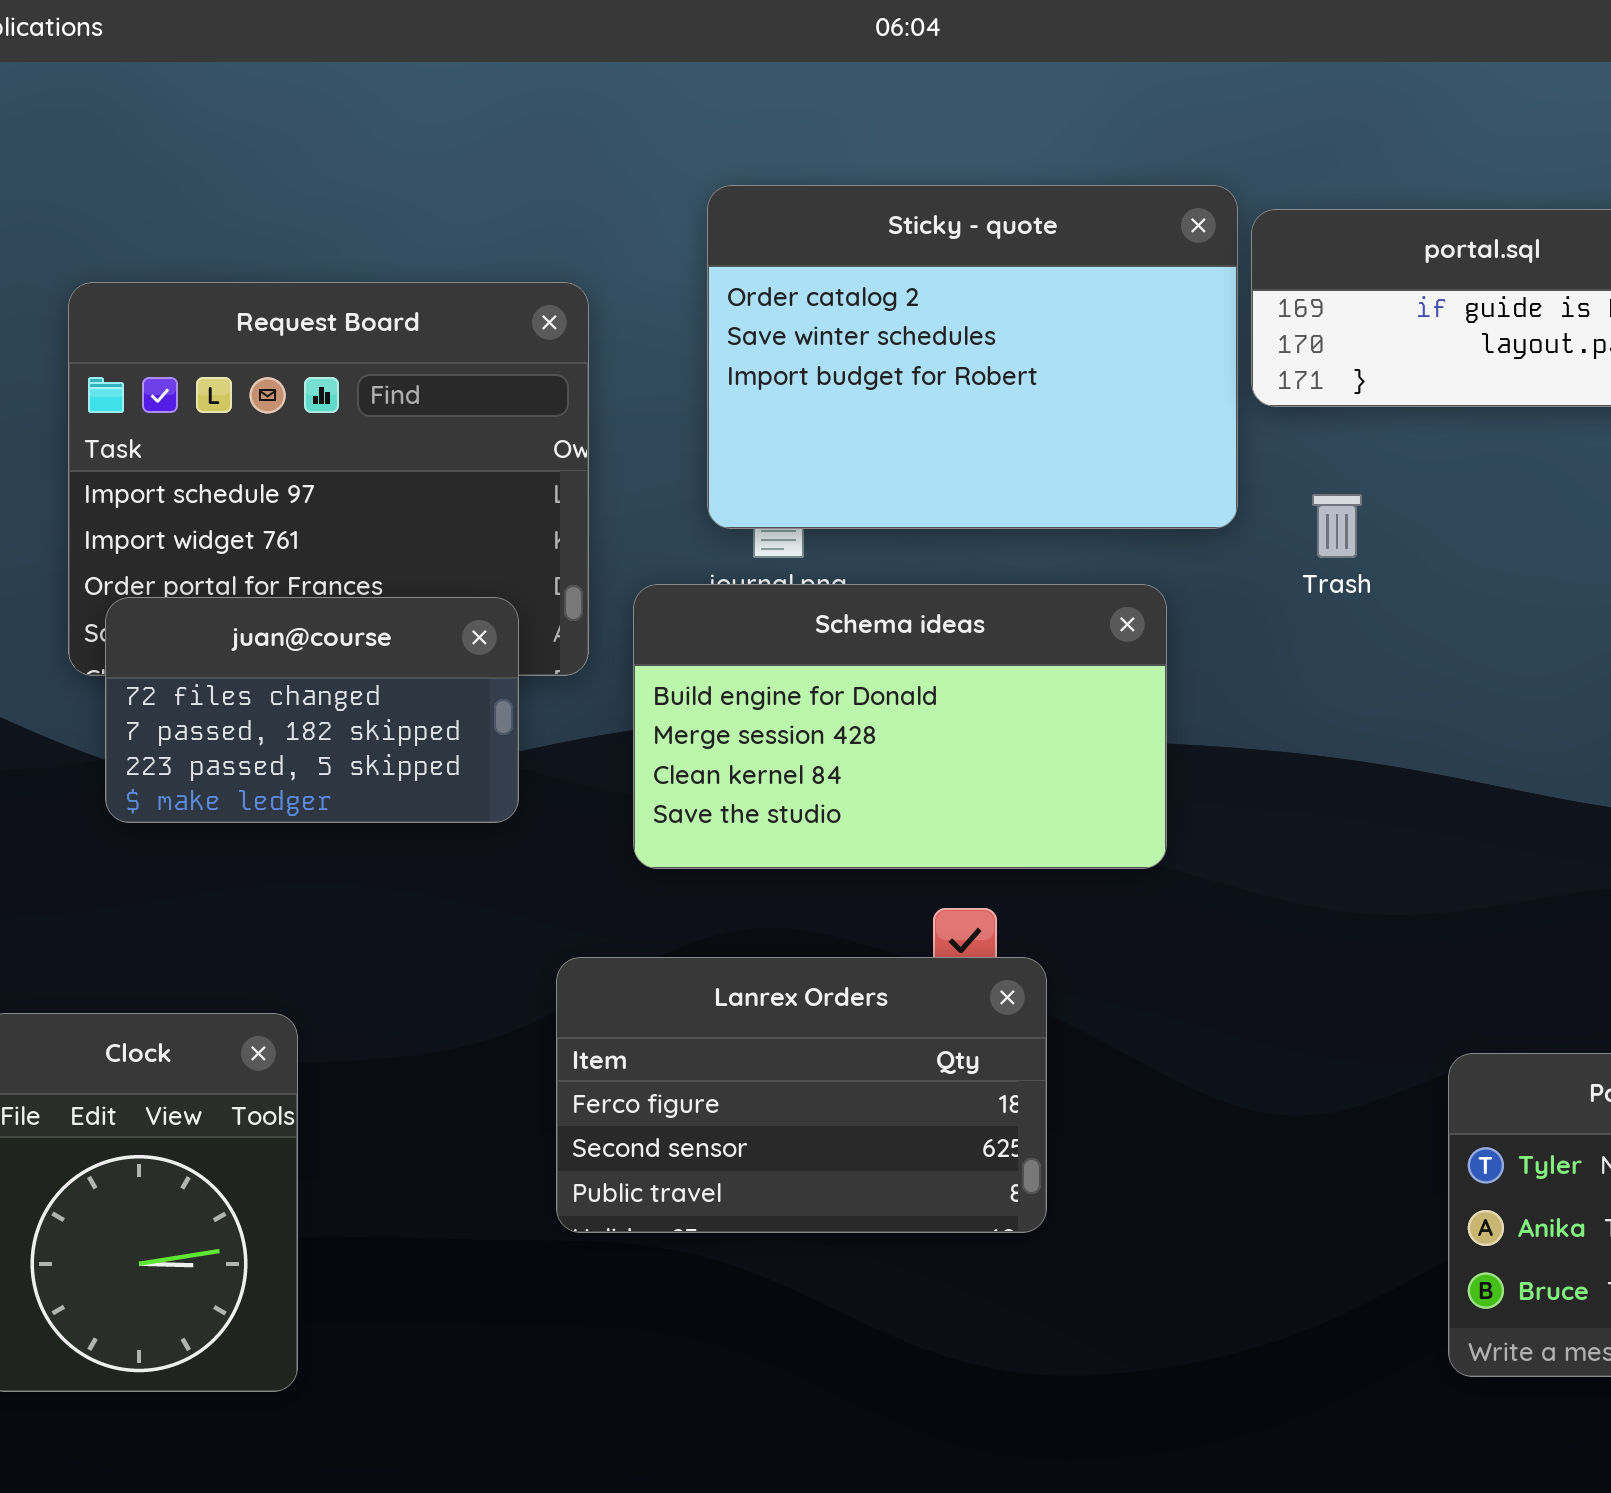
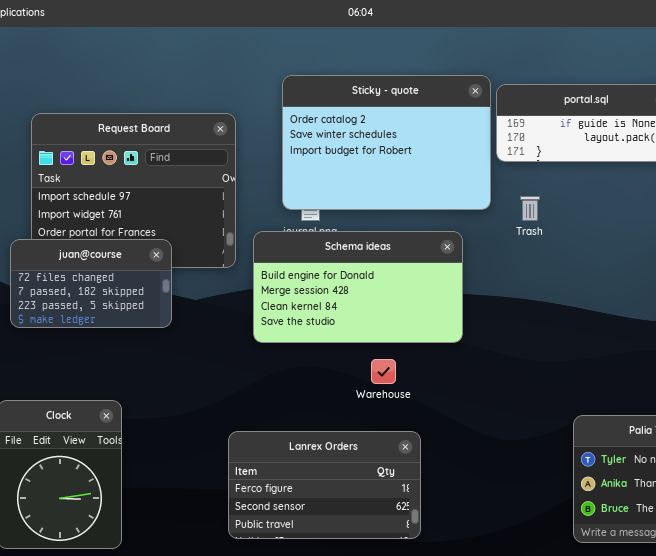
juan@course: [105,597,519,823] -> [10,239,172,328], moved
Lanrex Orders: [556,957,1047,1233] -> [228,431,421,539], moved

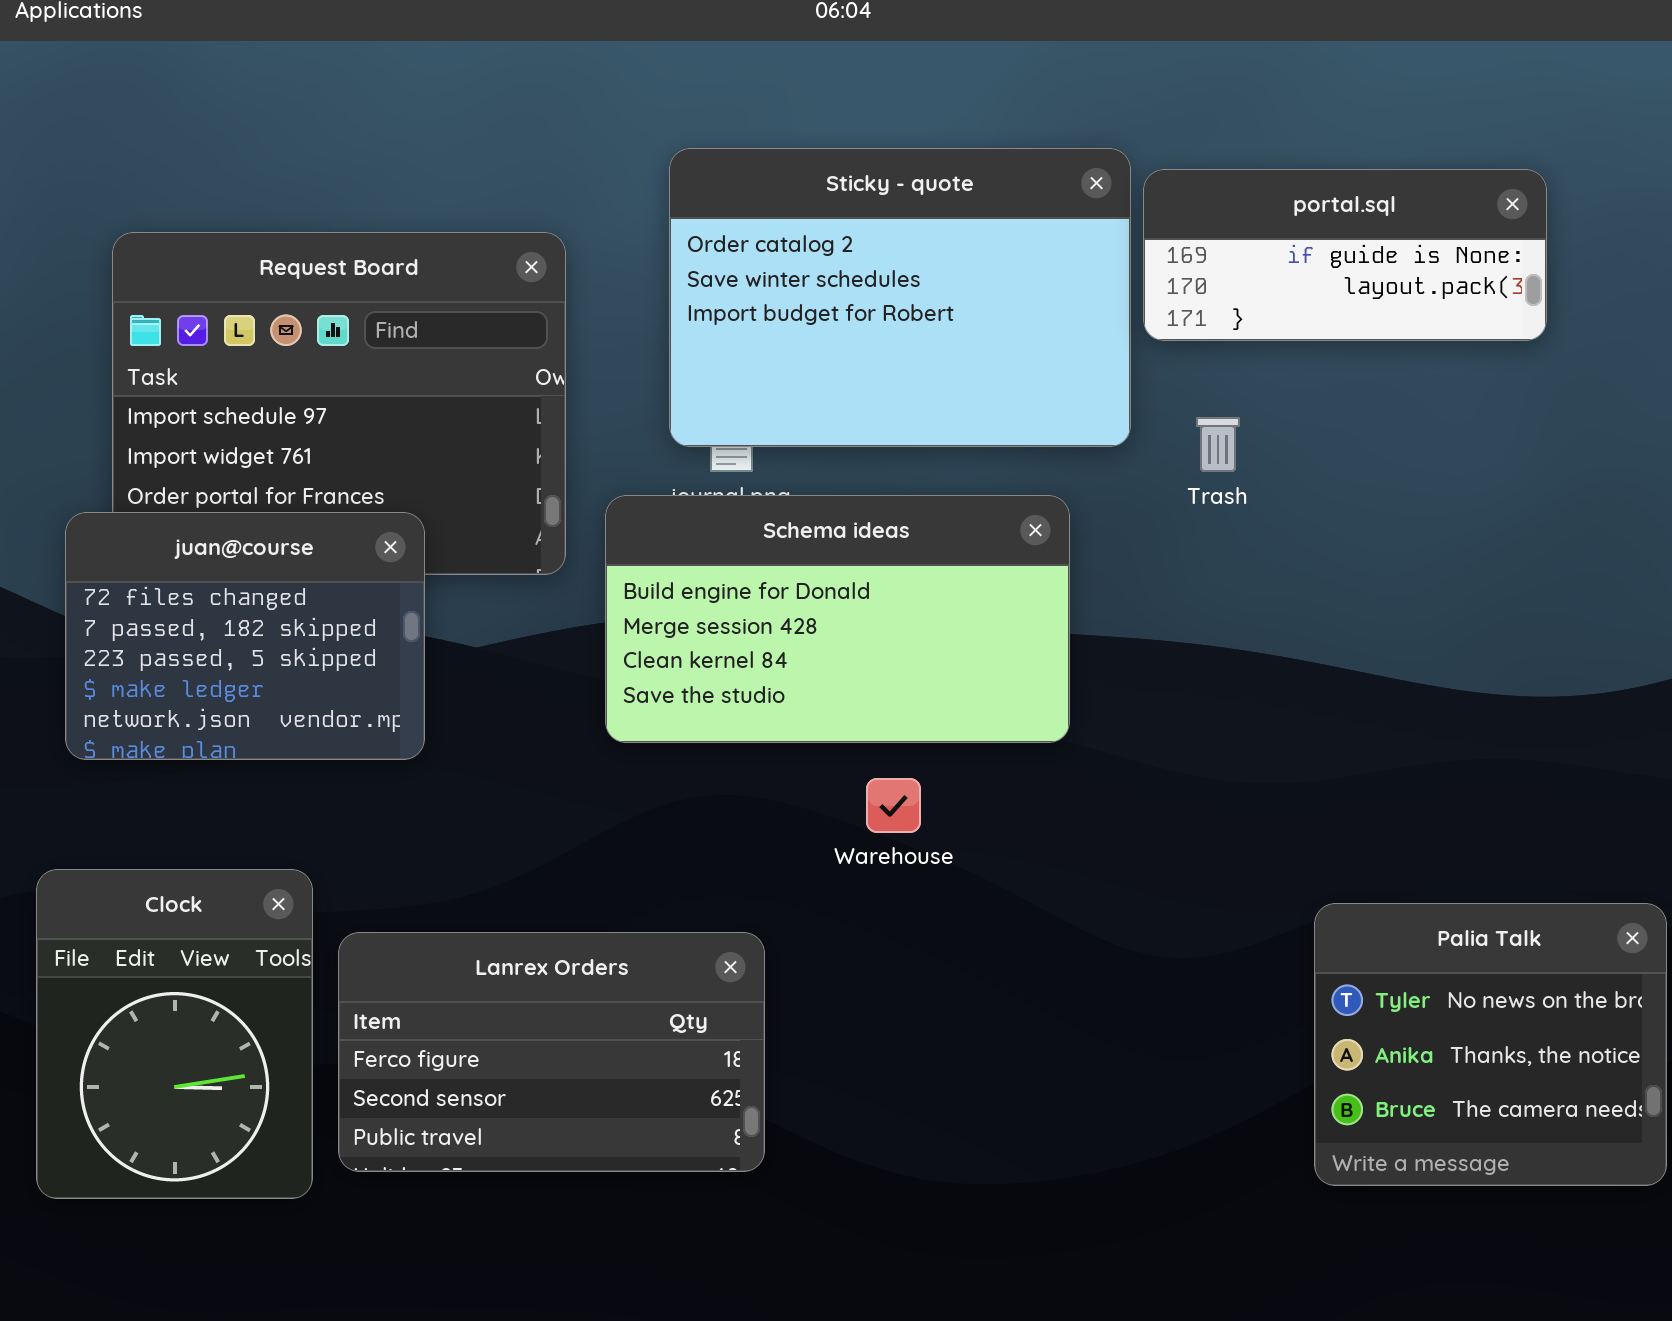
juan@course: [10,239,172,328] -> [65,512,425,760], resized
Lanrex Orders: [228,431,421,539] -> [338,932,765,1172], moved

